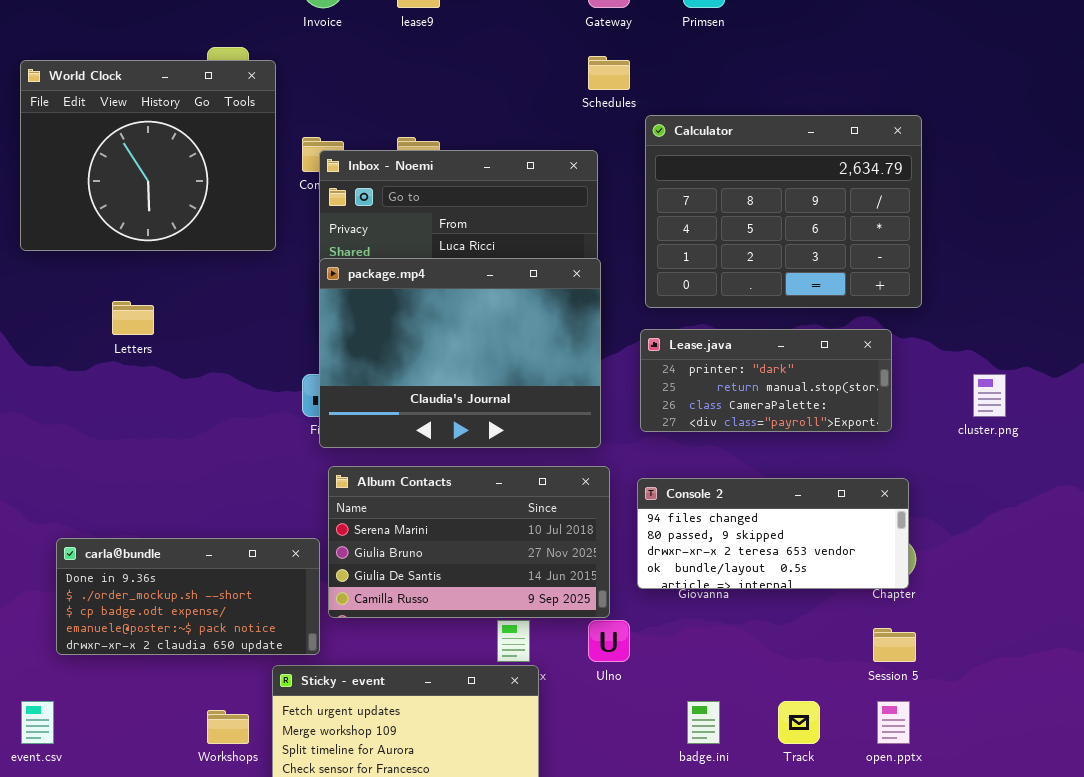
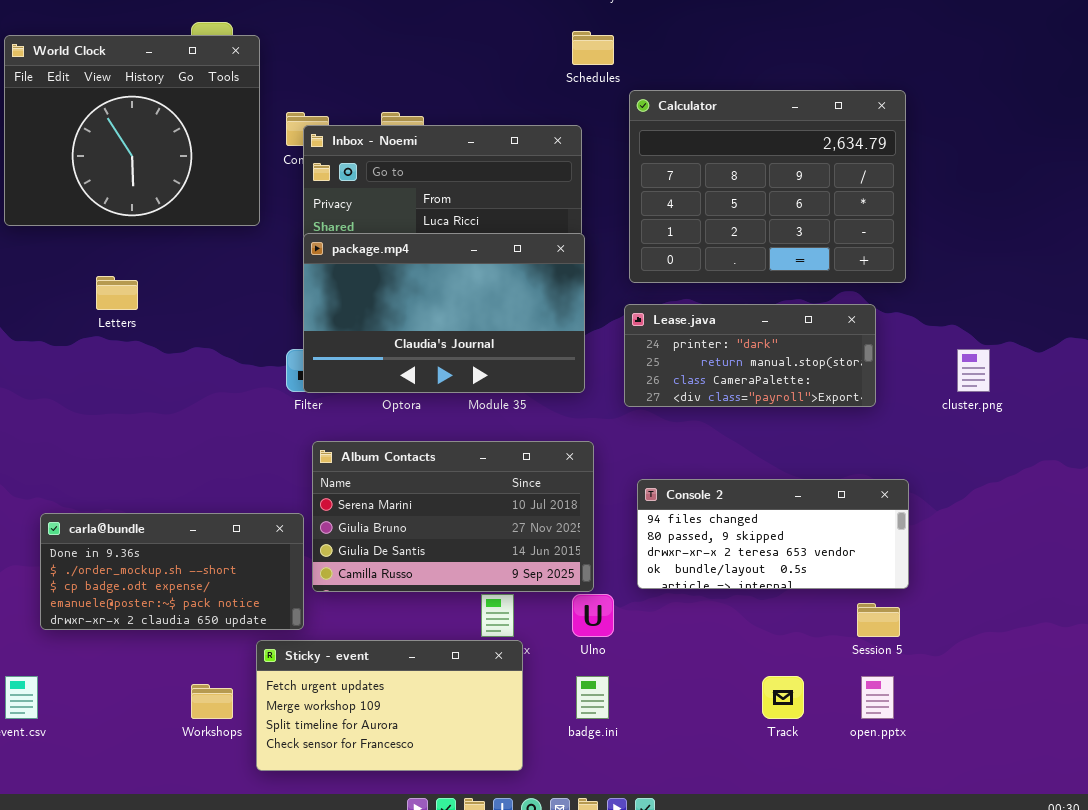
package.mp4: [319,258,601,448] -> [303,233,585,393], resized
Console 2: [637,478,909,589] -> [637,479,909,589], moved
badge.ini: [687,701,720,744] -> [576,676,609,719], moved

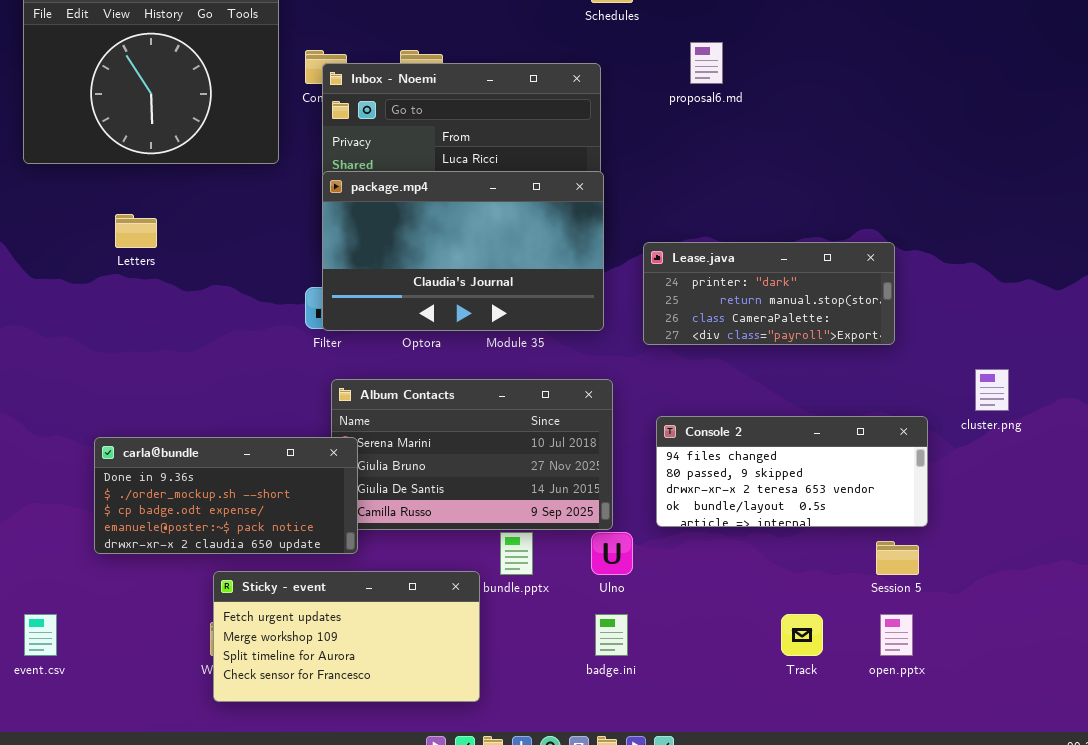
Calculator: [629,90,906,283] -> none, closed
cluster.png: [957,349,990,392] -> [975,369,1009,411], moved
carla@bundle: [40,513,304,630] -> [94,437,358,554], moved
Sticky - event: [256,640,523,771] -> [213,571,480,702], moved

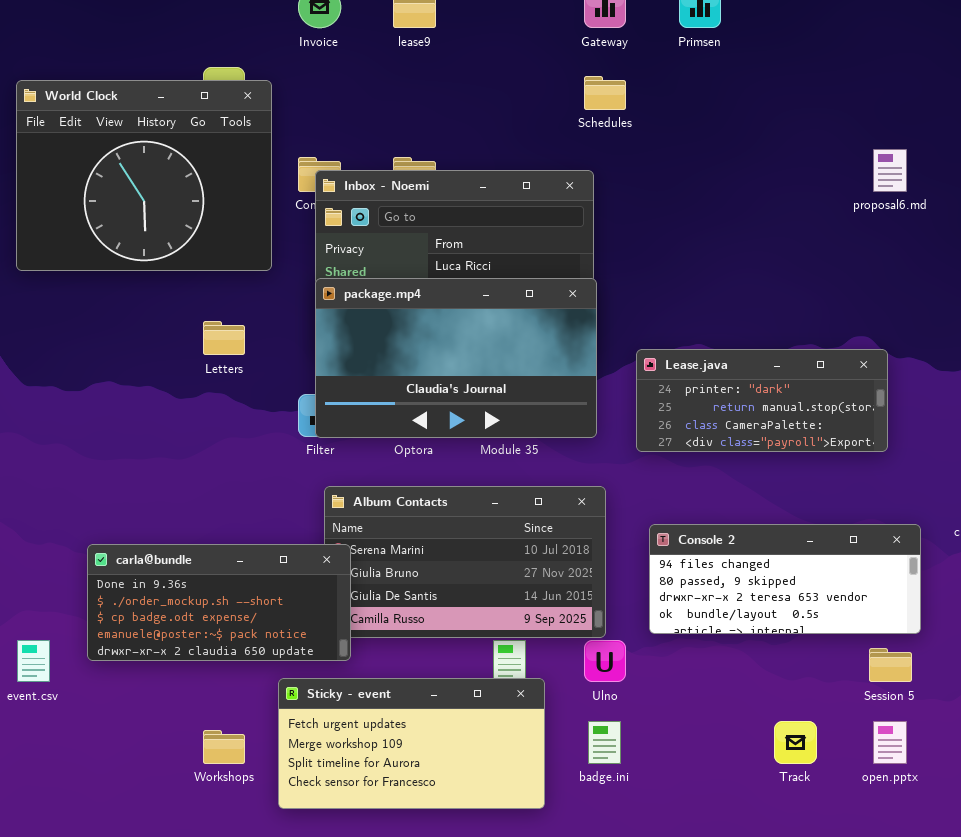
proposal6.md: [690,42,723,84] -> [873,149,907,192], moved
Letters: [115,214,157,248] -> [203,321,245,355], moved
Sticky - event: [213,571,480,702] -> [278,678,545,809], moved
event.csv: [24,614,57,656] -> [17,640,50,682], moved

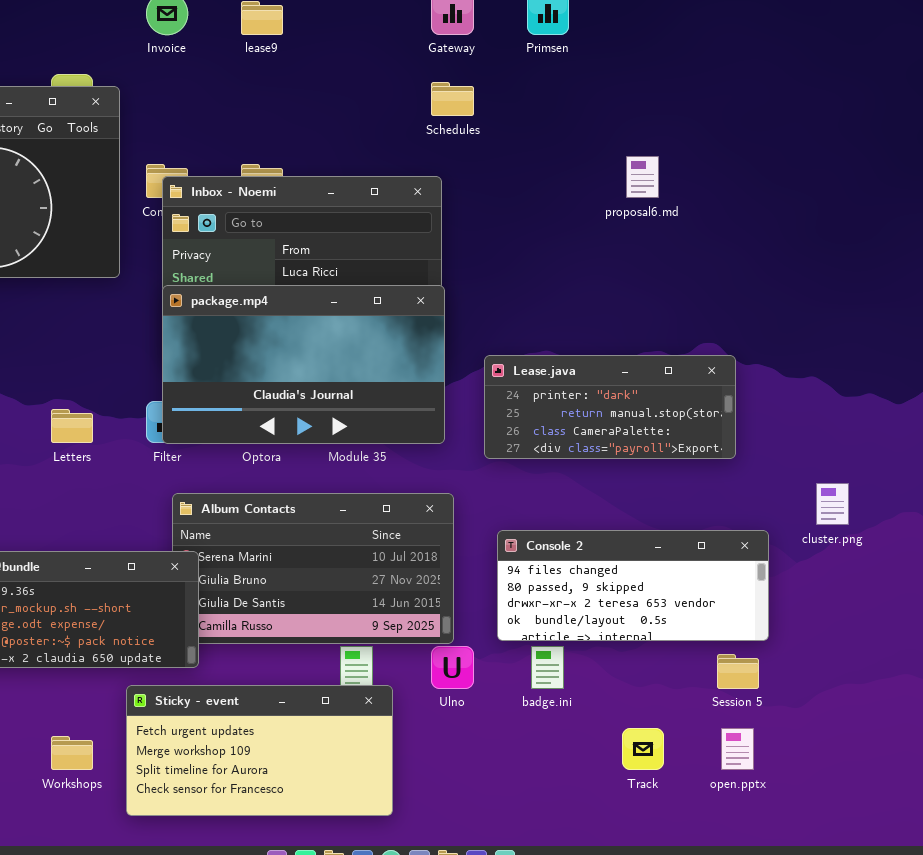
proposal6.md: [873,149,907,192] -> [626,156,659,198], moved
Letters: [203,321,245,355] -> [51,409,93,443], moved
badge.ini: [588,721,621,764] -> [531,646,564,689], moved

